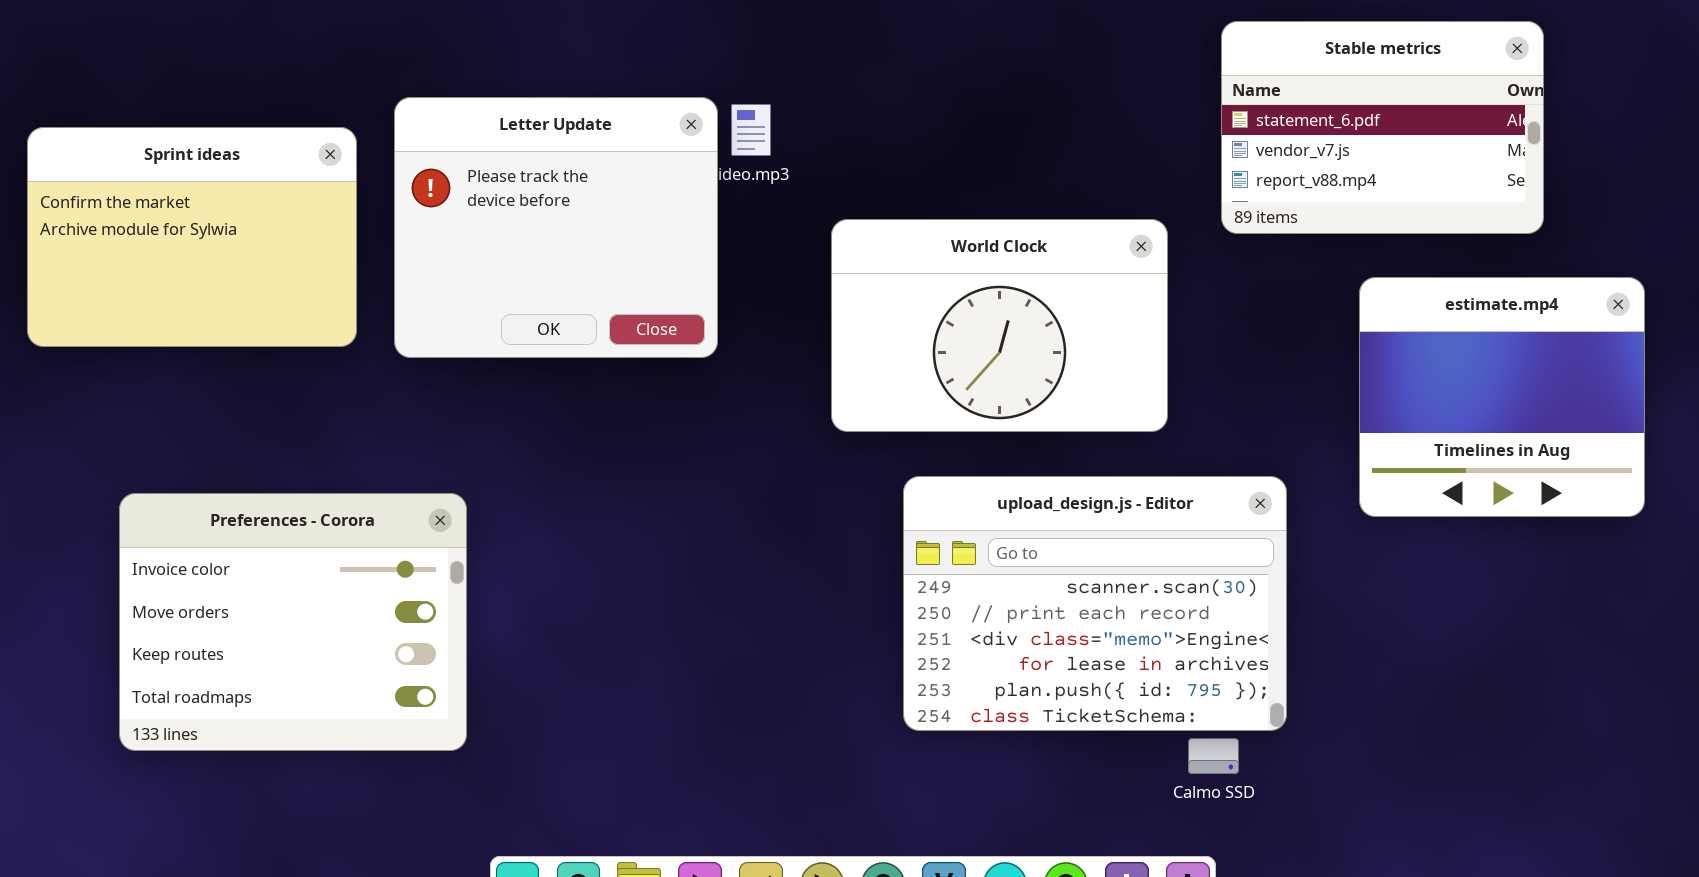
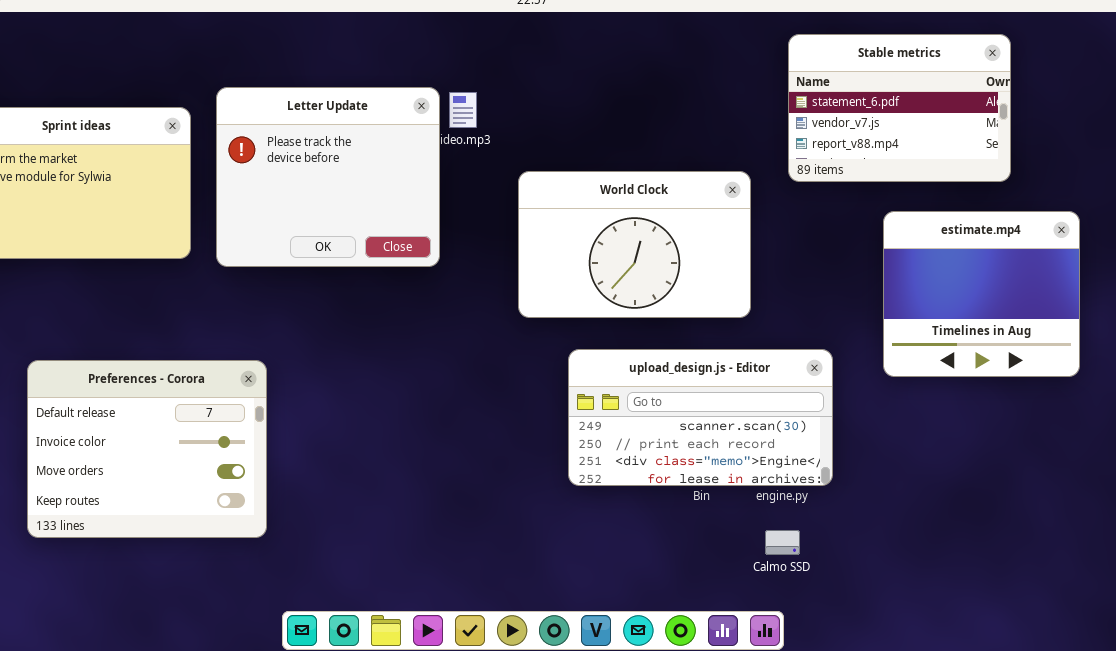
upload_design.js - Editor: [903,476,1287,731] -> [568,349,833,486], resized
Preferences - Corora: [119,493,467,751] -> [27,360,267,538], scrolled up 1 row

